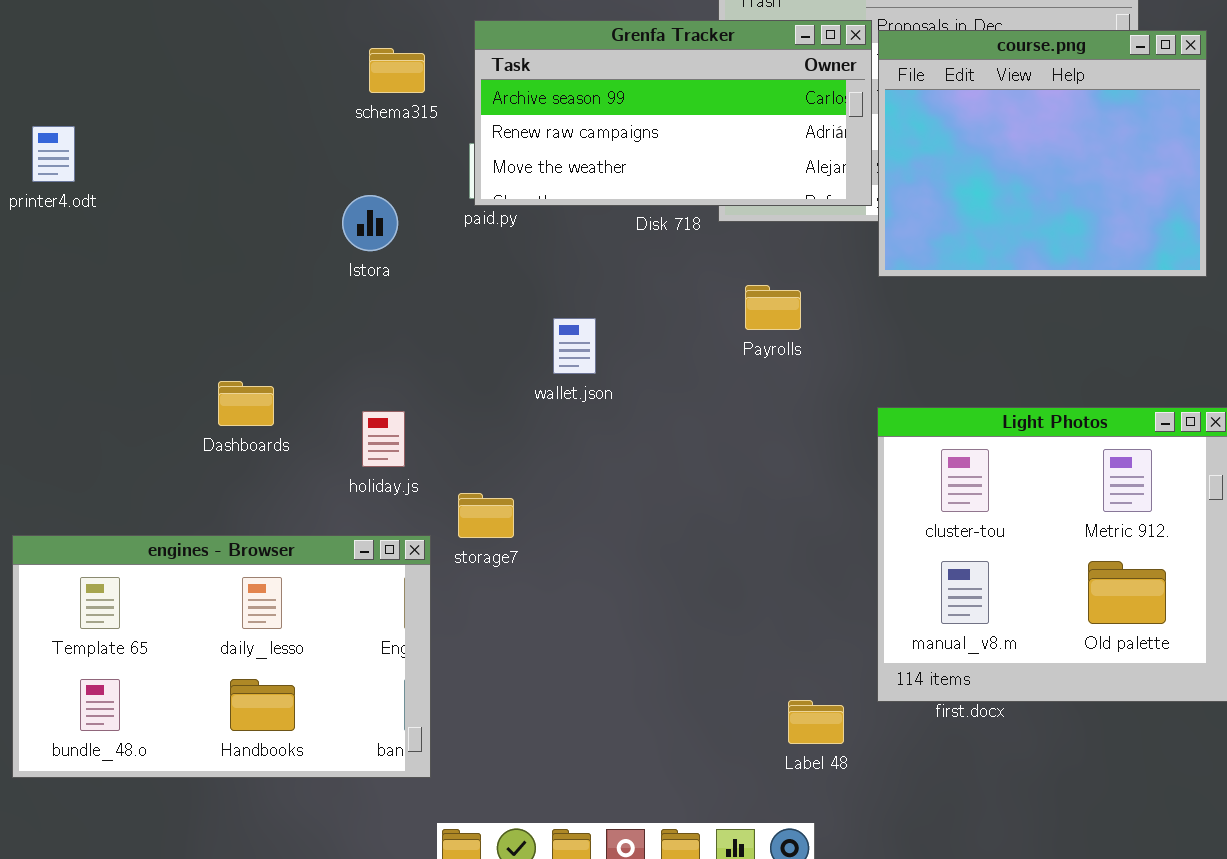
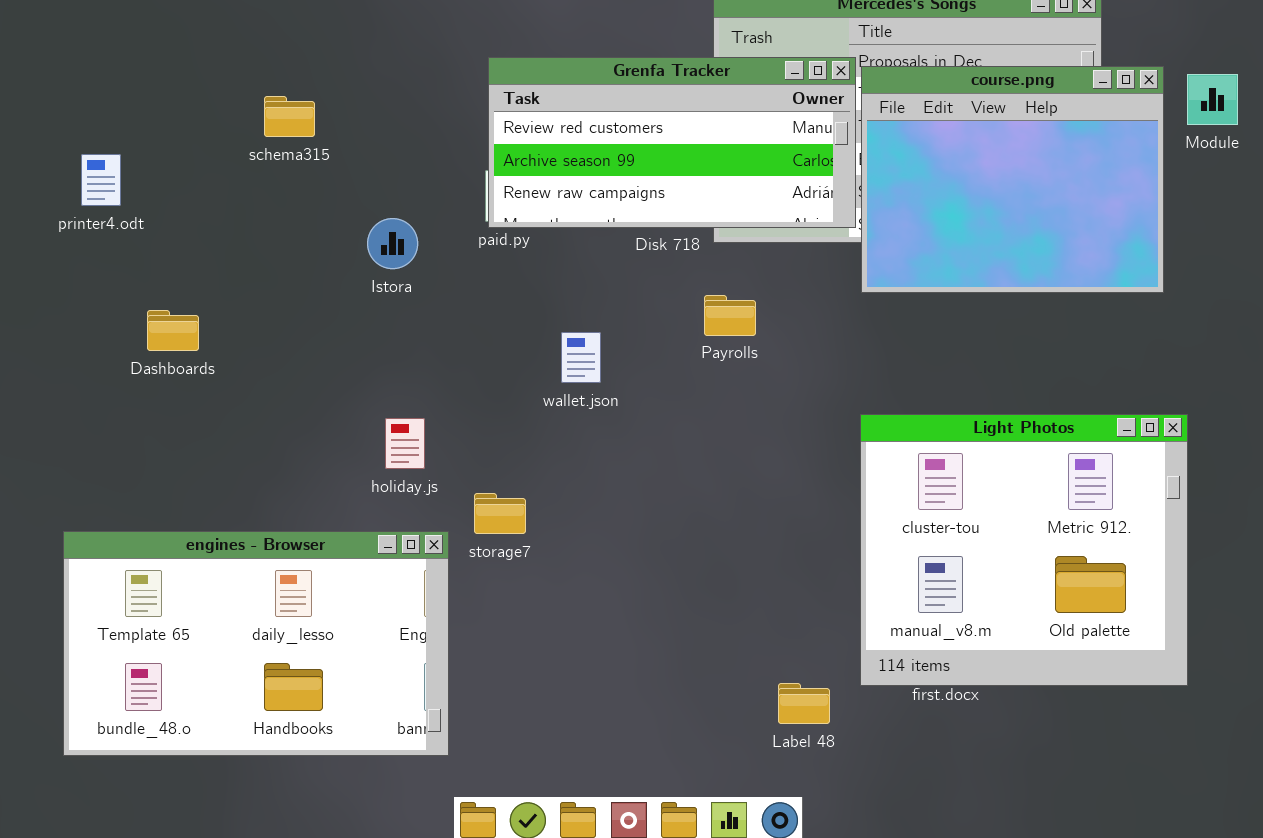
Grenfa Tracker: [474,20,872,206] -> [488,57,856,228], scrolled up 1 row
schema315: [369,48,425,93] -> [264,96,315,137], moved
Payrolls: [745,285,801,330] -> [704,295,756,336], moved
Dashboards: [218,381,274,426] -> [147,310,199,351], moved

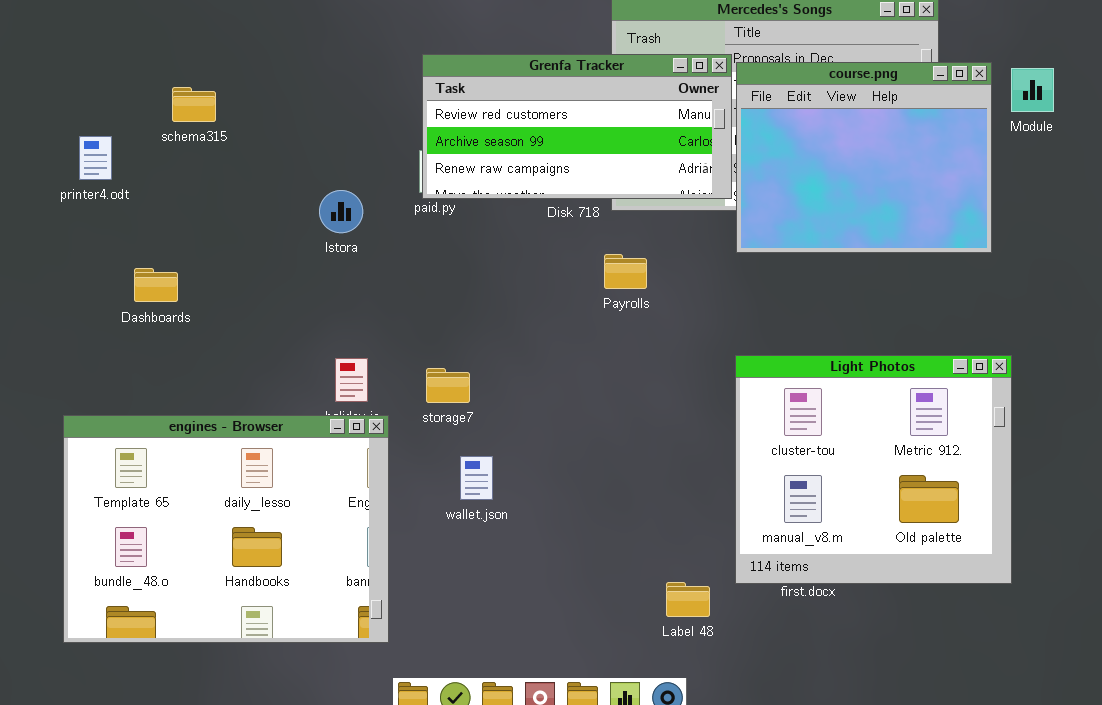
schema315: [264,96,315,137] -> [172,87,216,122], moved
wallet.json: [561,332,601,383] -> [460,456,493,500], moved
storage7: [474,493,526,534] -> [426,368,470,403], moved
engines - Browser: [63,531,449,756] -> [63,415,389,643], resized

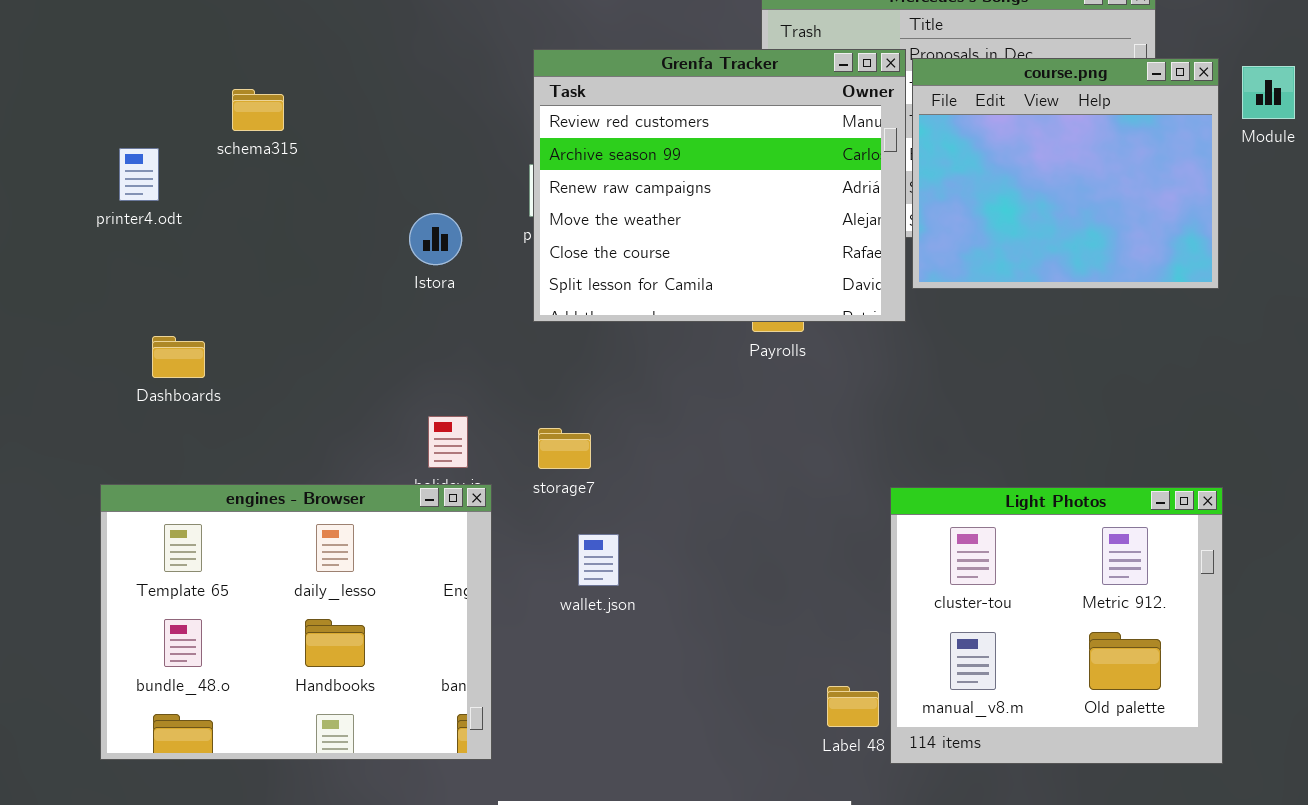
Grenfa Tracker: [422,54,732,199] -> [533,49,906,322], resized
Dashboards: [134,268,178,302] -> [152,336,205,378], moved
Light Photos: [735,355,1012,584] -> [890,487,1223,764], moved

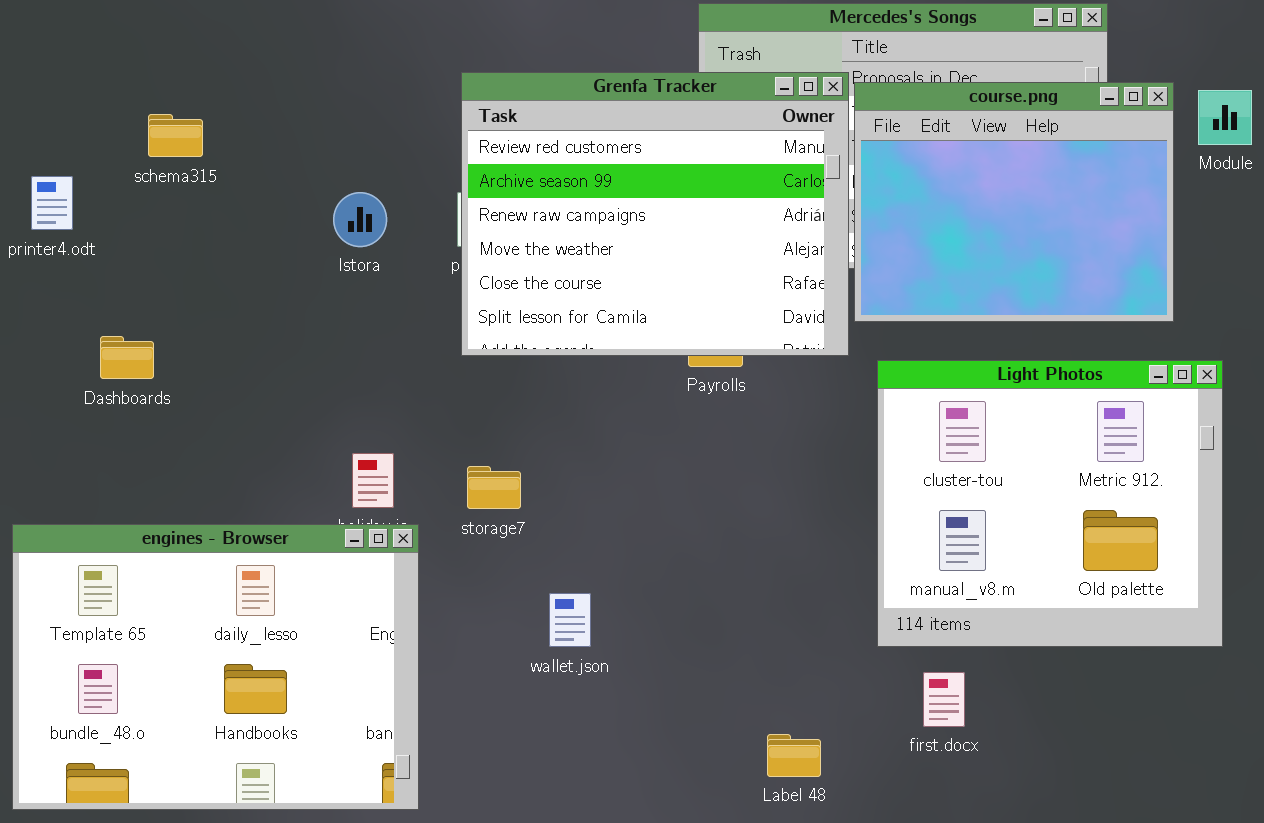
Istora: [409,213,462,265] -> [333,192,387,247], moved
Dashboards: [152,336,205,378] -> [100,336,154,379], moved
Light Photos: [890,487,1223,764] -> [877,360,1223,647], moved
wallet.json: [578,534,619,586] -> [549,593,591,647], moved

